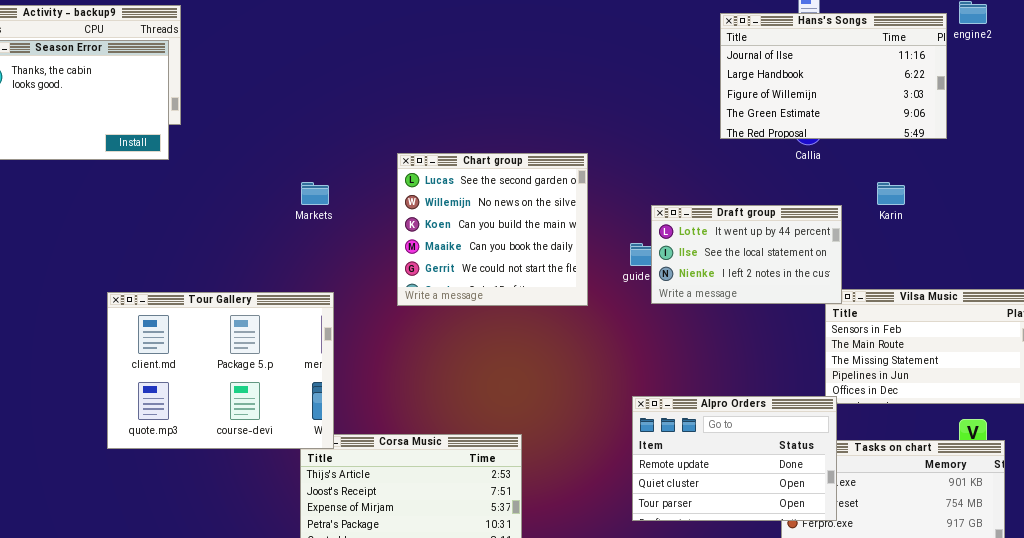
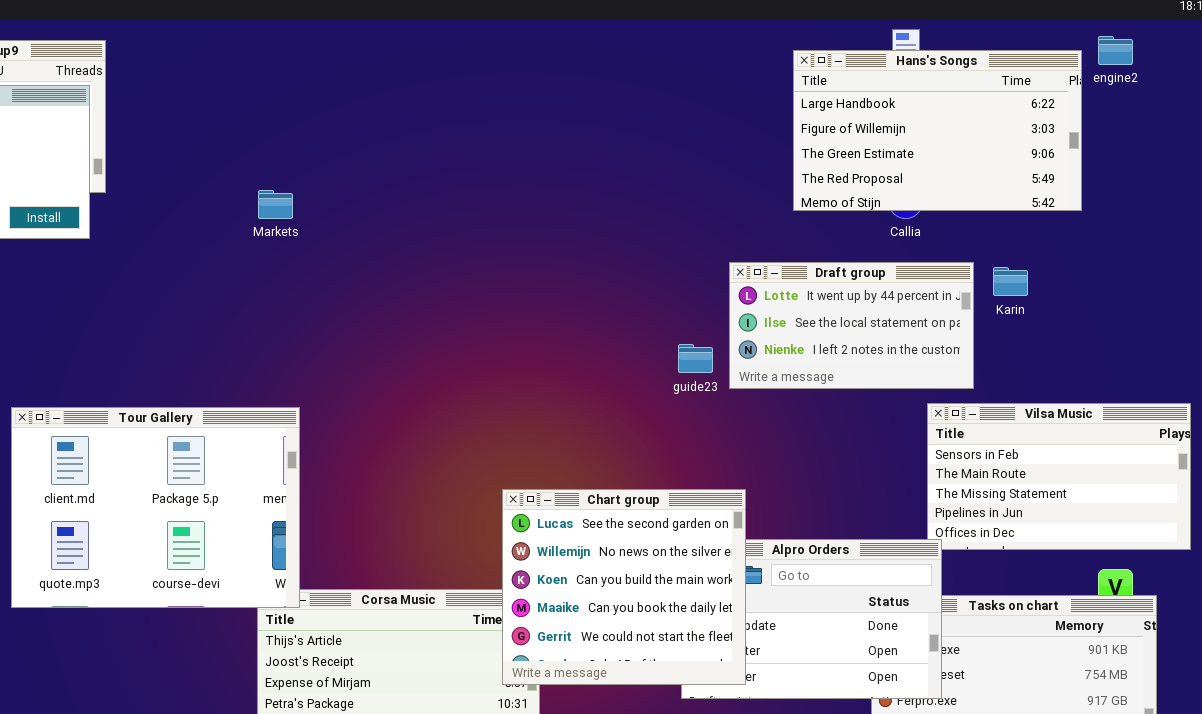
Hans's Songs: [720,13,947,139] -> [793,50,1082,211], scrolled down 1 row
Chart group: [397,153,588,306] -> [502,489,746,685], moved
Markets: [301,182,329,205] -> [258,190,293,219], moved
Draft group: [651,205,842,304] -> [729,262,974,389], moved

